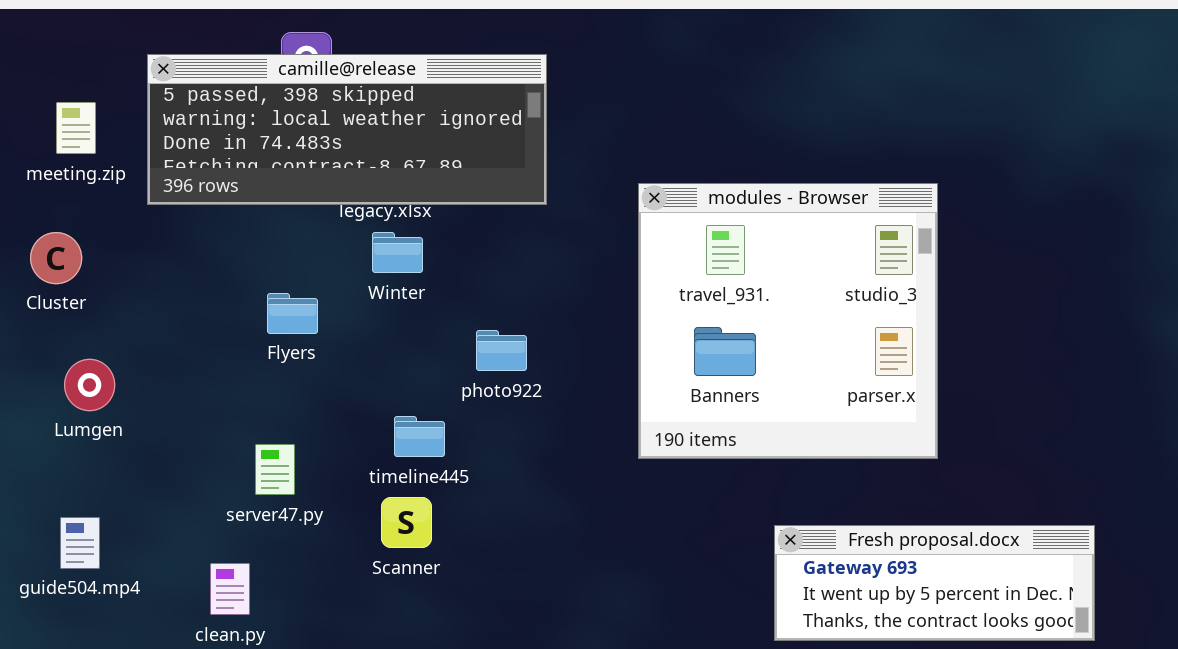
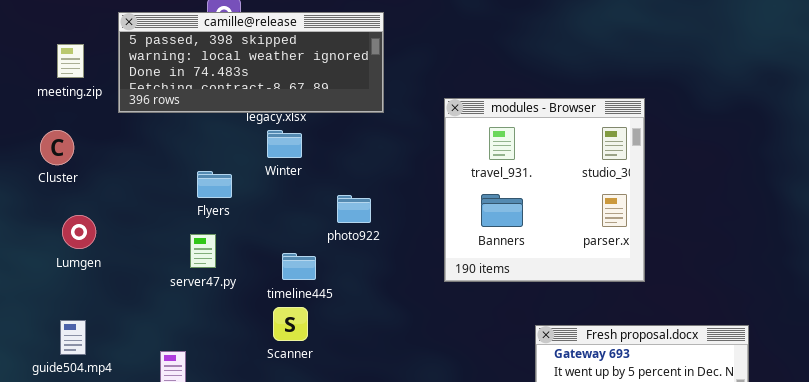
server47.py: [255,444,295,495] -> [190,234,216,268], moved

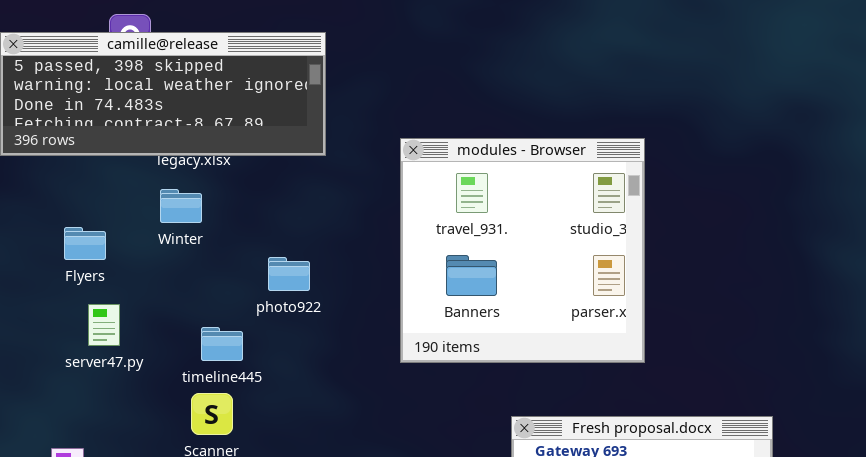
Winter: [267,130,302,158] -> [160,189,202,223], moved
Flyers: [197,171,232,198] -> [64,227,106,260], moved

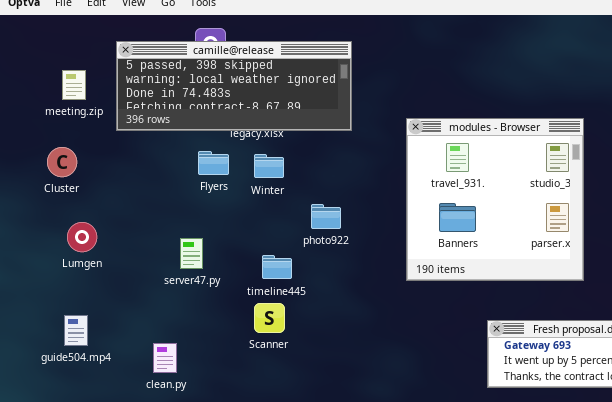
Winter: [160,189,202,223] -> [254,154,284,178], moved
Flyers: [64,227,106,260] -> [198,151,229,175], moved

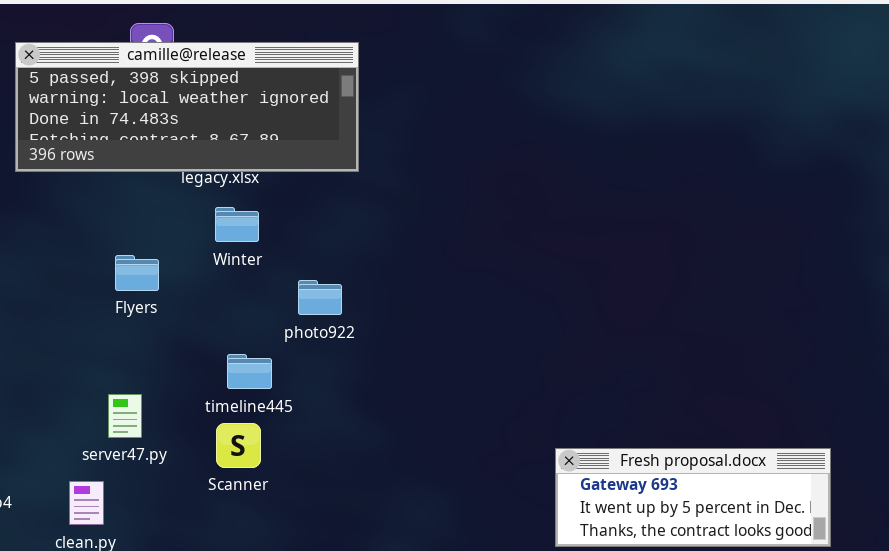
modules - Browser: [406,118,584,281] -> none, closed
Flyers: [198,151,229,175] -> [115,255,159,291], moved
server47.py: [180,238,203,269] -> [108,394,142,438], moved

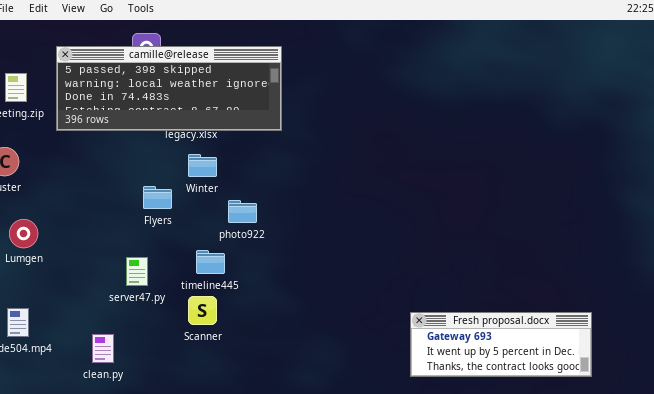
Flyers: [115,255,159,291] -> [143,186,172,209], moved
photo922: [298,280,342,315] -> [228,200,257,223], moved
server47.py: [108,394,142,438] -> [126,257,148,286], moved

